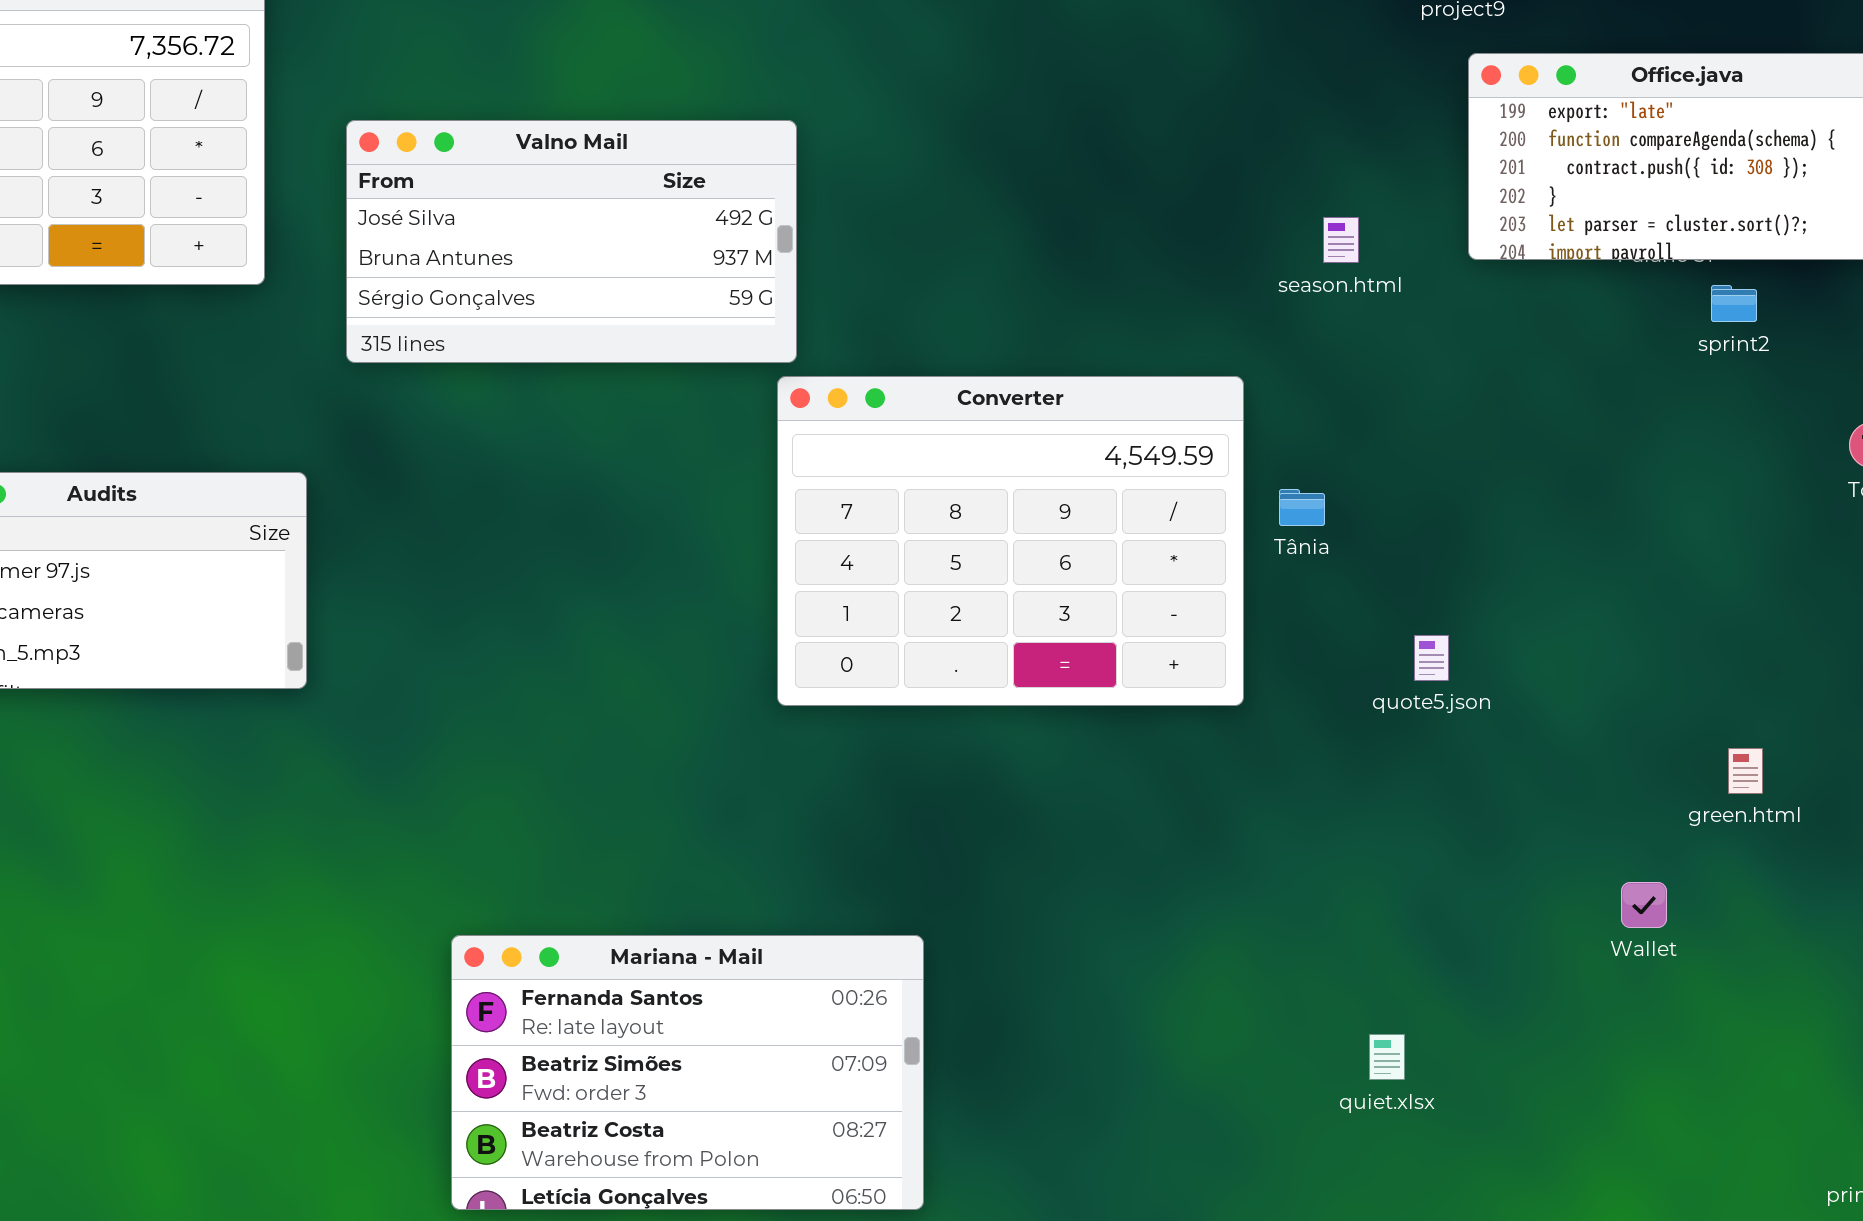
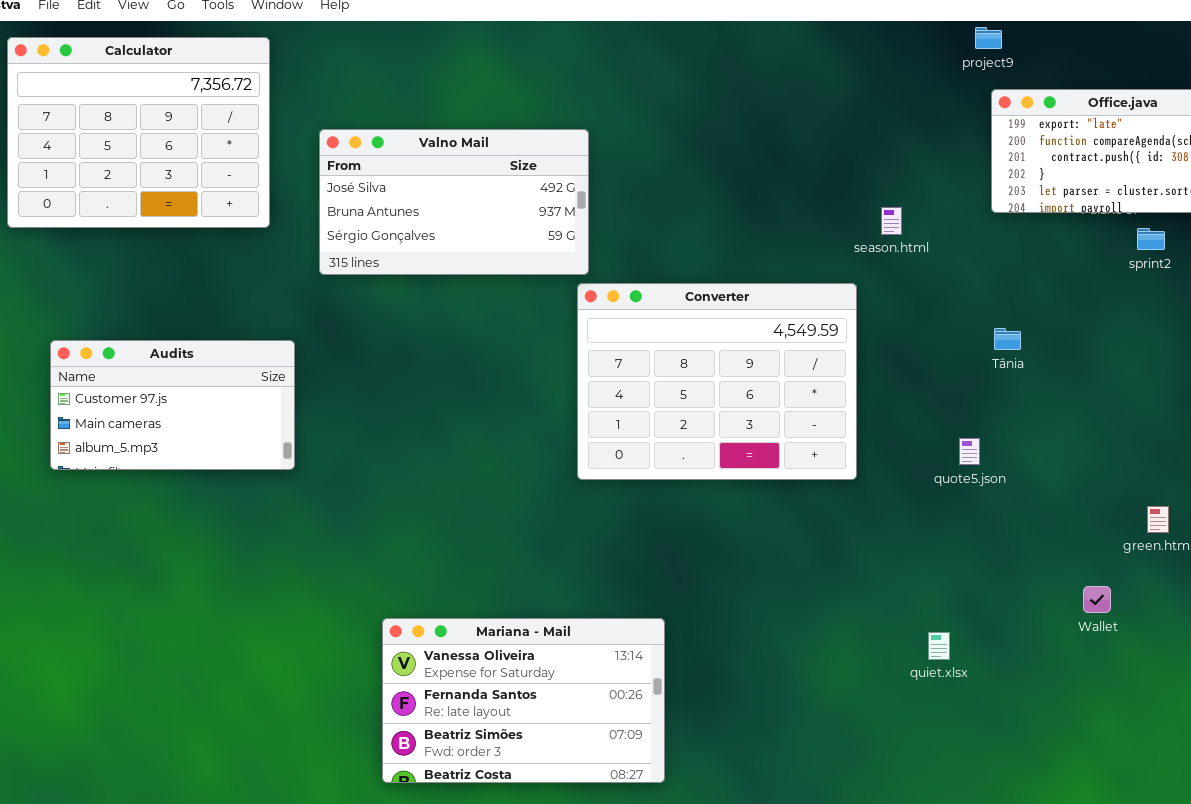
season.html: [1323,217,1359,263] -> [881,207,902,235], moved
Tânia: [1279,489,1325,526] -> [994,328,1021,350], moved
Mariana - Mail: [451,935,924,1210] -> [382,618,665,783], scrolled up 1 row
quiet.xlsx: [1369,1034,1405,1080] -> [928,632,950,660], moved

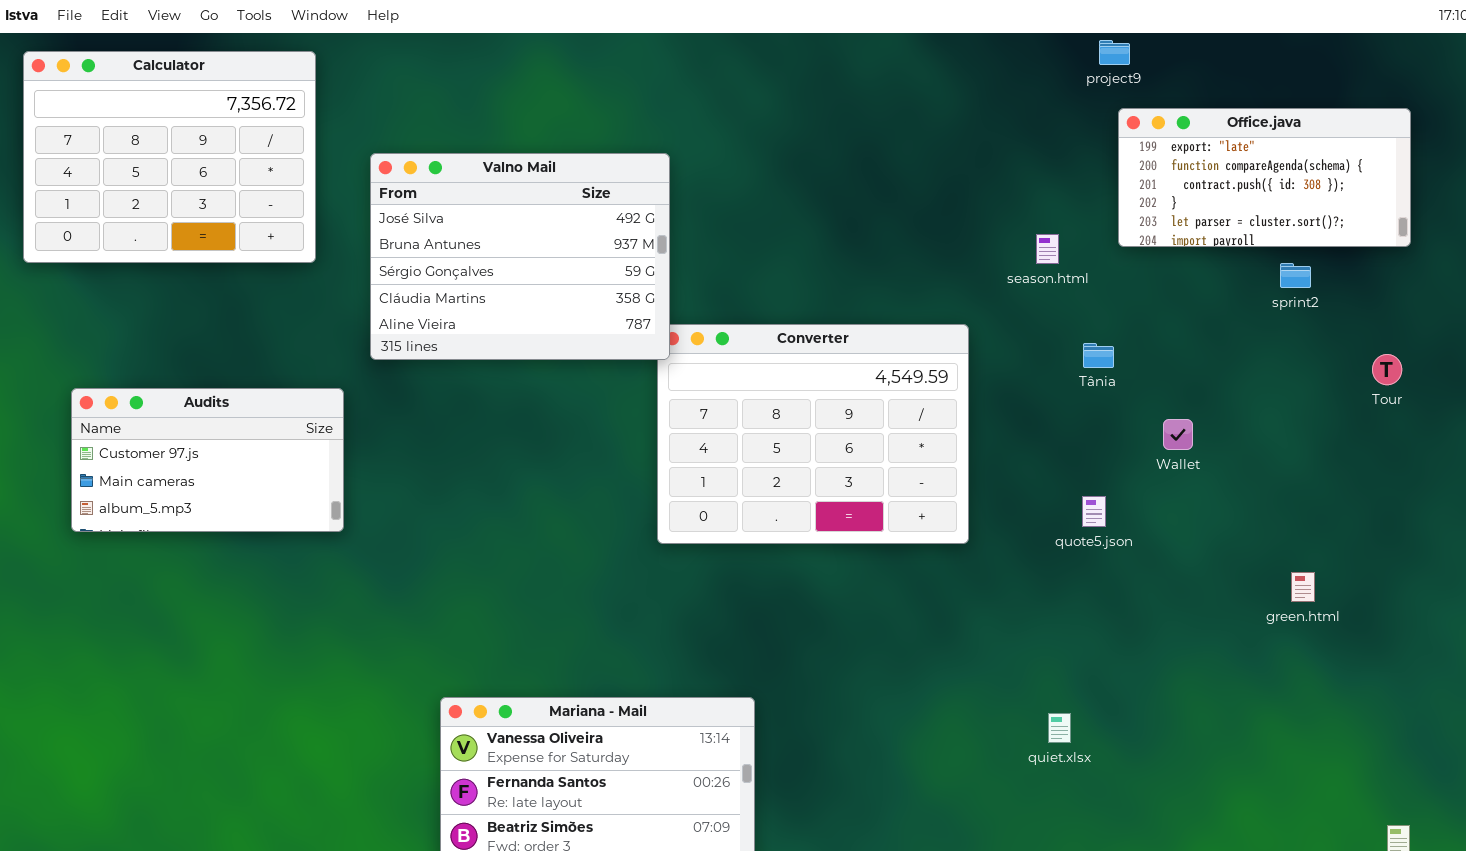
Valno Mail: [319,129,589,275] -> [370,153,670,360], resized
season.html: [881,207,902,235] -> [1036,234,1059,264], moved
Tânia: [994,328,1021,350] -> [1083,343,1114,368], moved
Wallet: [1083,586,1111,613] -> [1163,419,1193,450], moved

